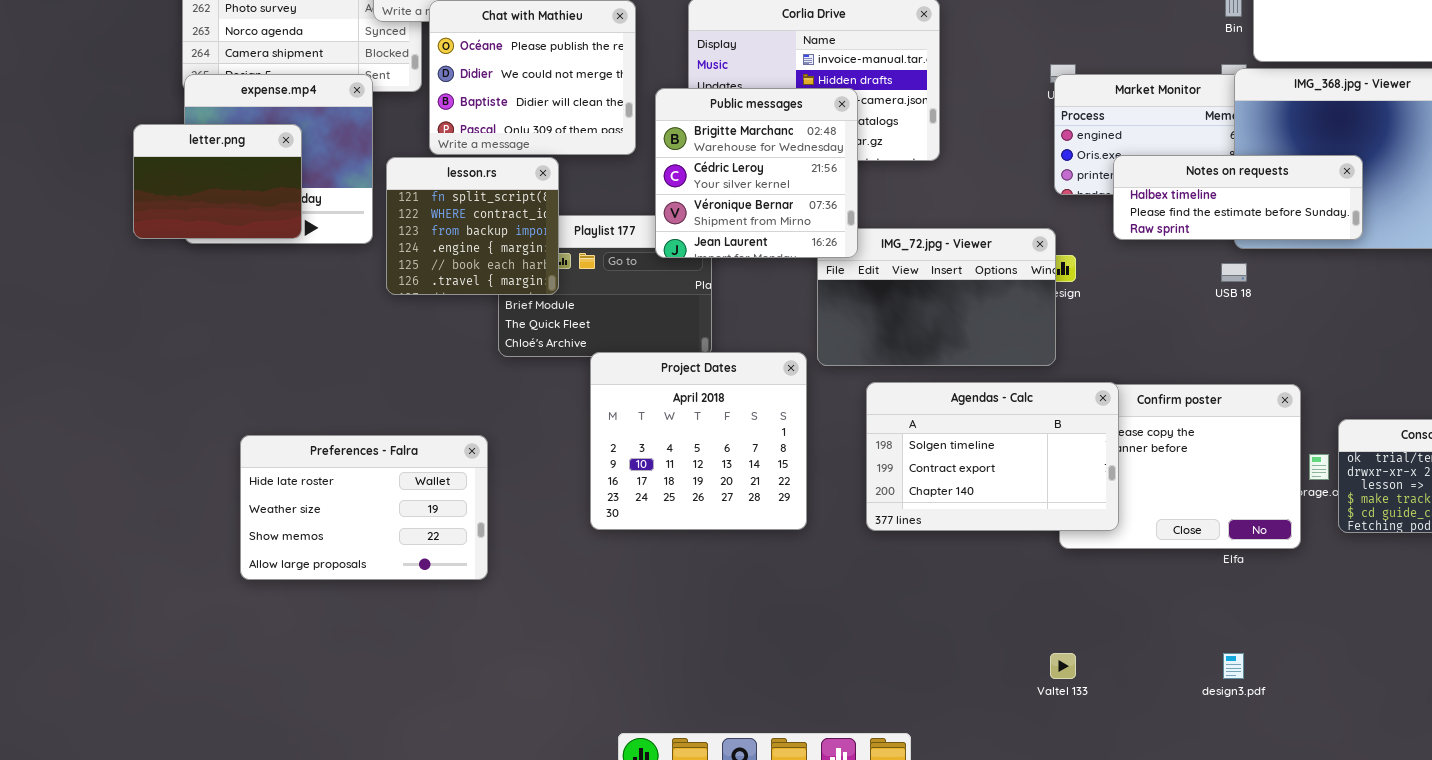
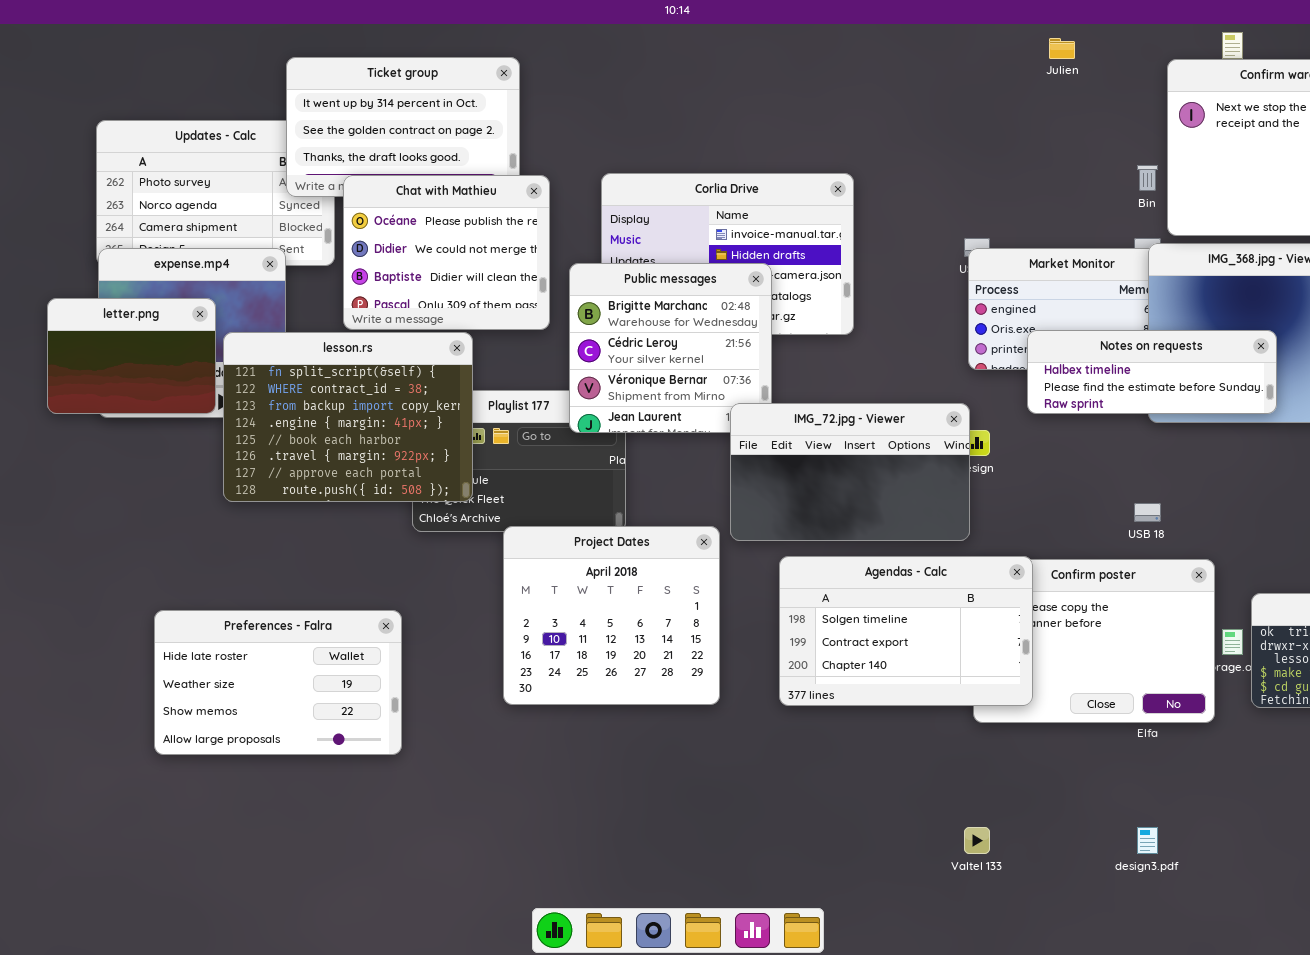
lesson.rs: [386,157,559,295] -> [223,332,473,502], resized
IMG_72.jpg - Viewer: [817,228,1056,366] -> [730,403,970,541], raised
USB 18: [1221,263,1247,282] -> [1134,503,1161,522], moved

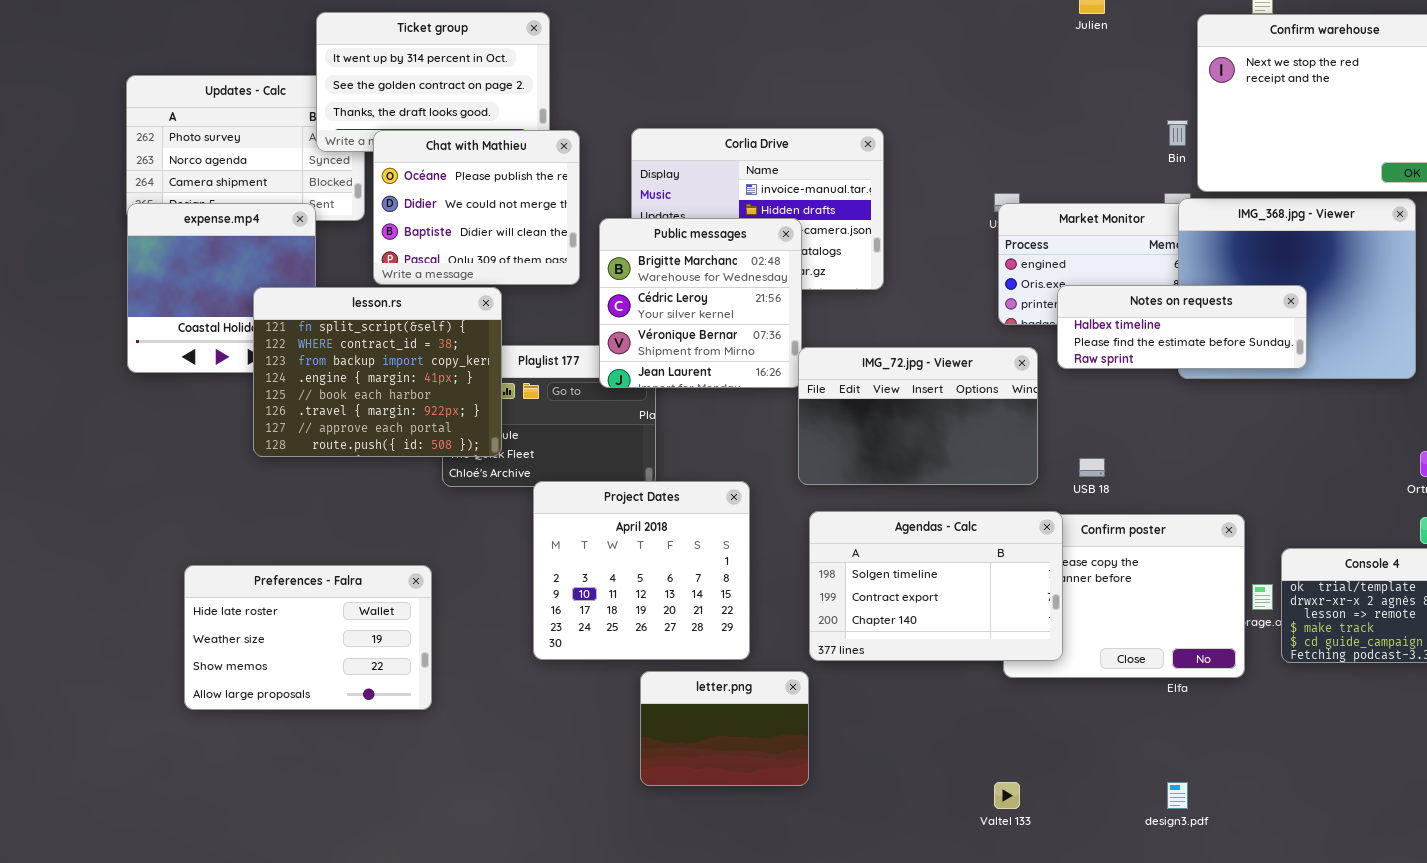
letter.png: [47,298,216,414] -> [640,671,809,786], moved
IMG_72.jpg - Viewer: [730,403,970,541] -> [798,347,1038,485], moved
USB 18: [1134,503,1161,522] -> [1079,458,1105,477], moved

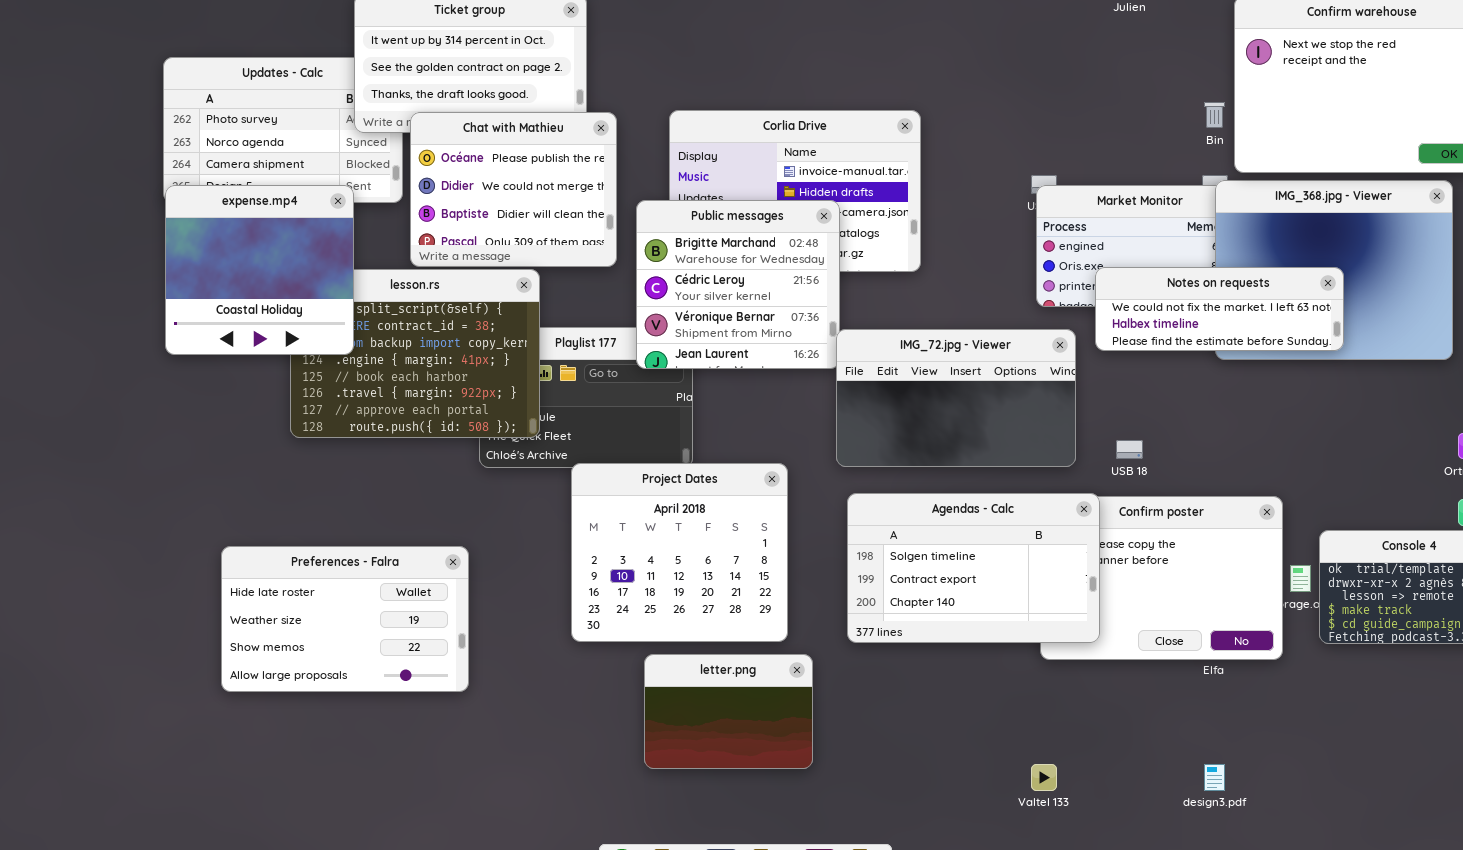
expense.mp4: [127,203,316,373] -> [165,185,354,355], raised
Notes on requests: [1057,285,1307,369] -> [1095,267,1344,351], scrolled up 1 row
letter.png: [640,671,809,786] -> [644,654,813,769], moved

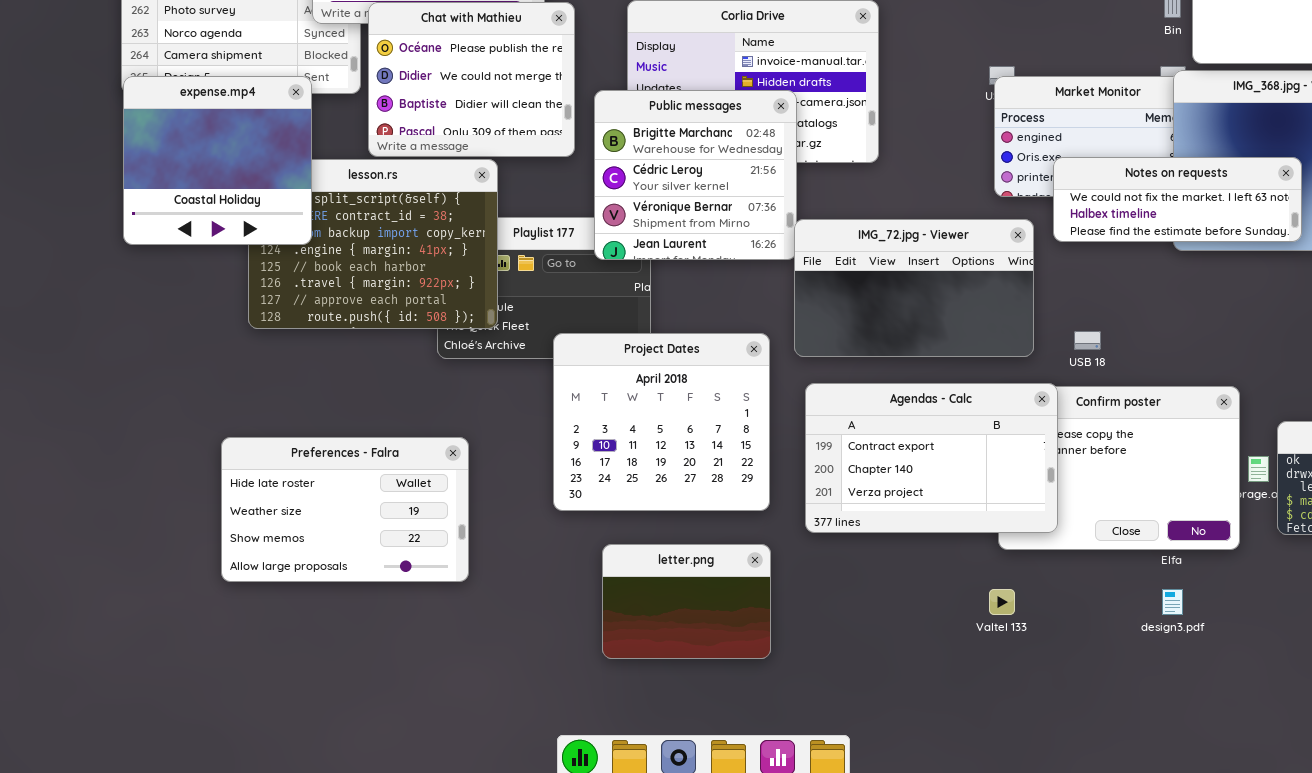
Project Dates: [571,463,788,642] -> [553,333,770,511], moved
Agendas - Calc: [847,493,1100,643] -> [805,383,1058,533], scrolled down 1 row
Preferences - Falra: [221,546,469,692] -> [221,437,469,582], moved
Valtel 133: [1031,764,1057,791] -> [989,589,1015,615], moved
design3.pdf: [1204,764,1225,791] -> [1162,589,1183,615], moved

